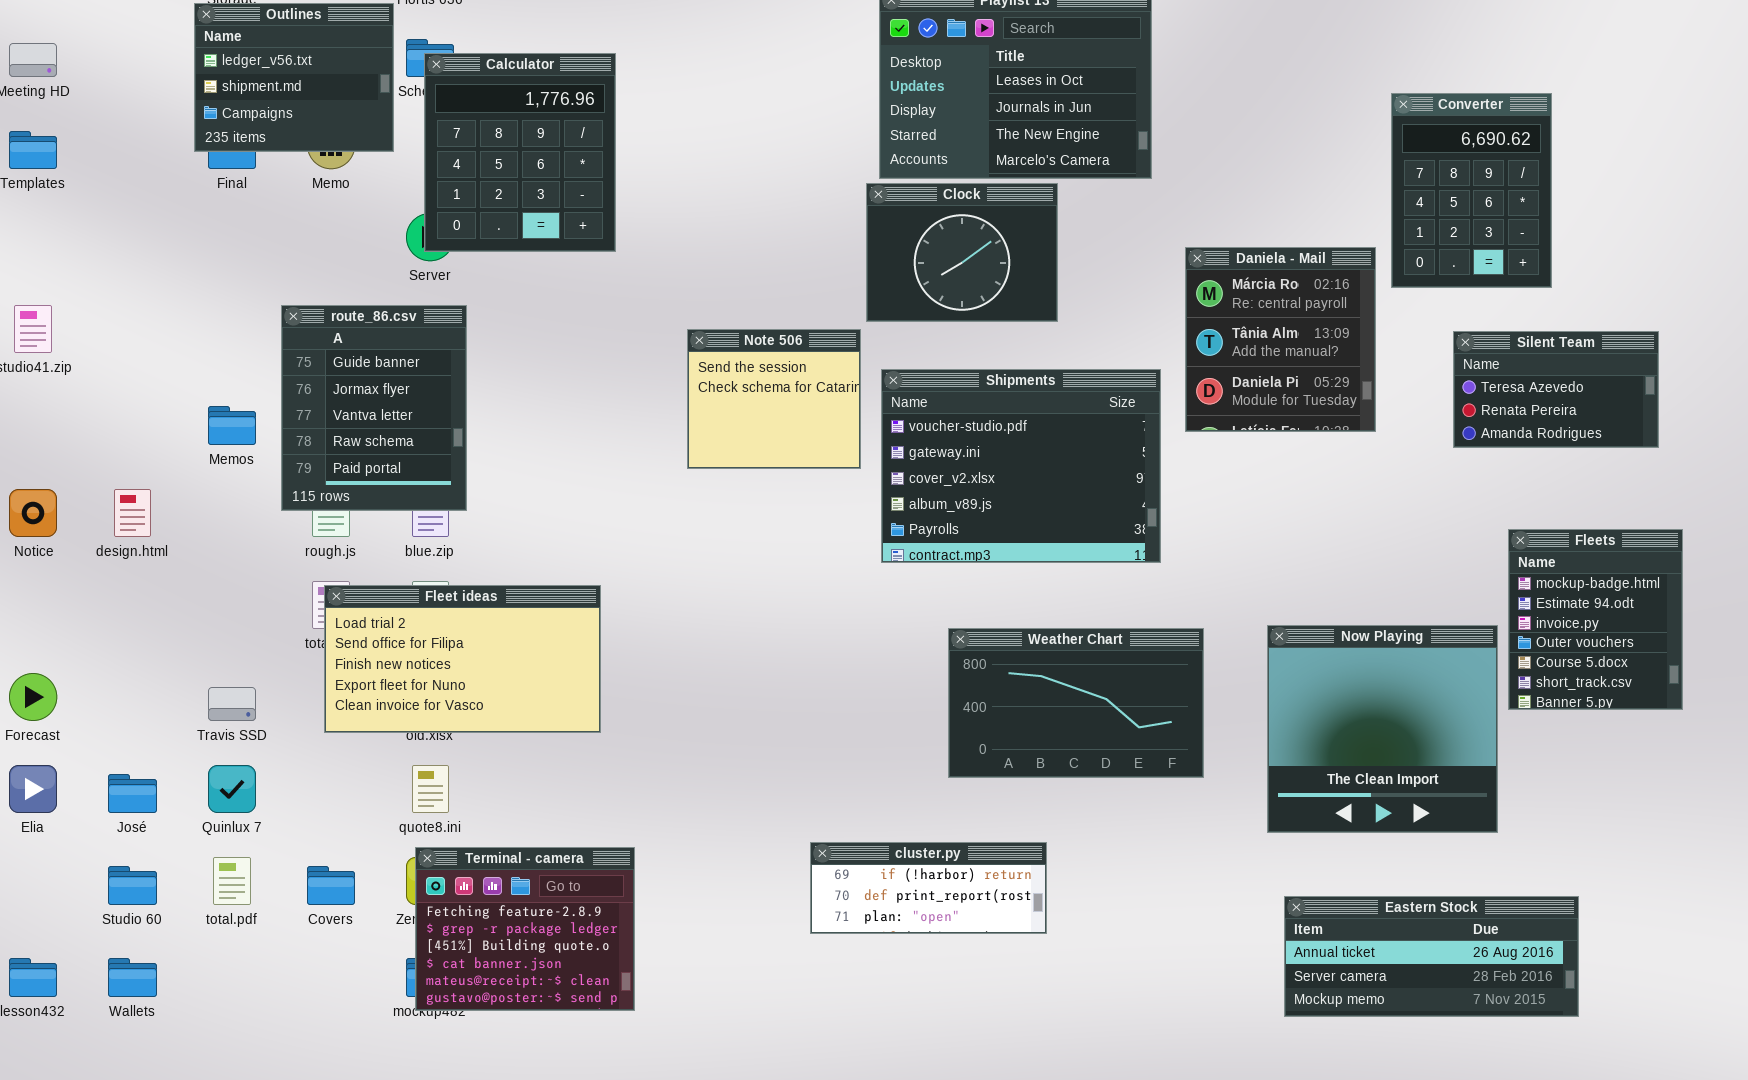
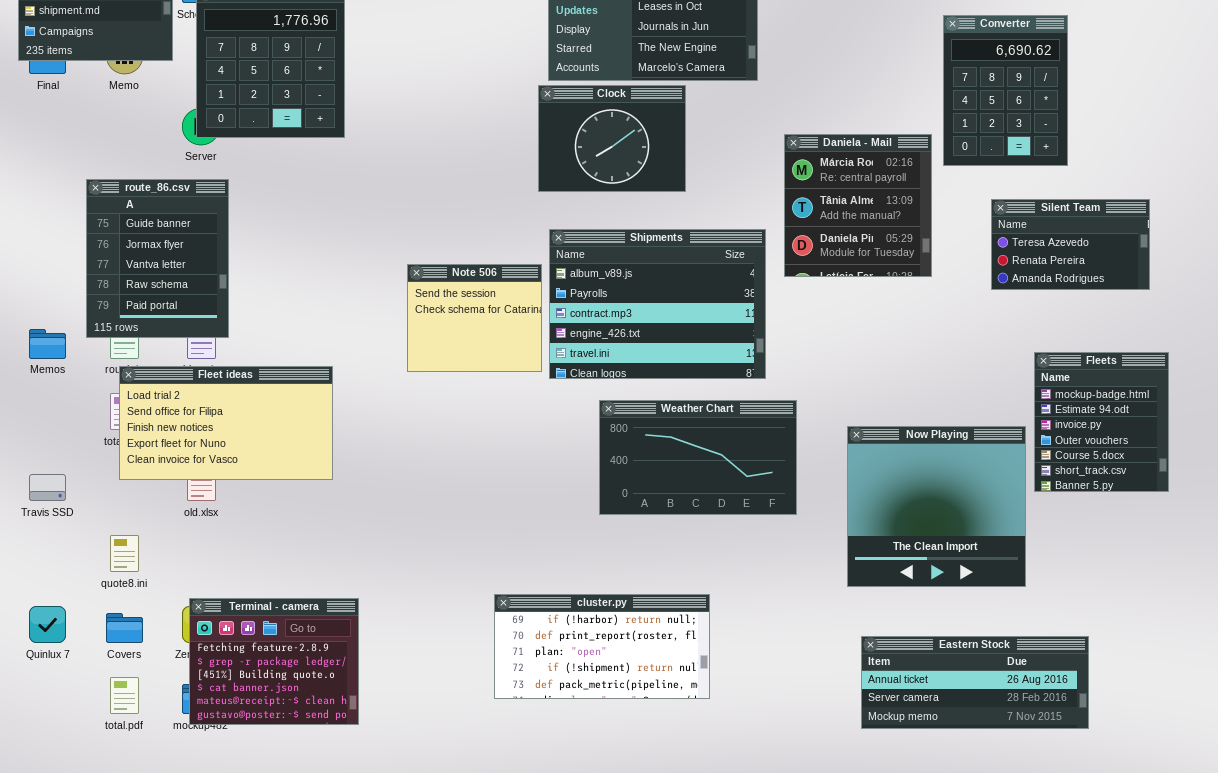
Note 506: [687,329,861,469] -> [407,264,542,372], moved
Shipments: [881,369,1161,563] -> [549,229,766,379], scrolled down 3 rows
Memos: [208,406,256,445] -> [29,329,66,359], moved
Fleet ideas: [324,585,601,733] -> [119,366,333,480], moved
Weather Chart: [948,628,1204,778] -> [599,400,797,515], moved
Quinlux 7: [208,765,256,813] -> [29,606,66,643], moved
quote8.ini: [412,765,449,813] -> [110,535,139,572], moved
cluster.py: [810,842,1047,934] -> [494,594,710,699], resized
total.pdf: [213,857,251,905] -> [110,677,139,714], moved

